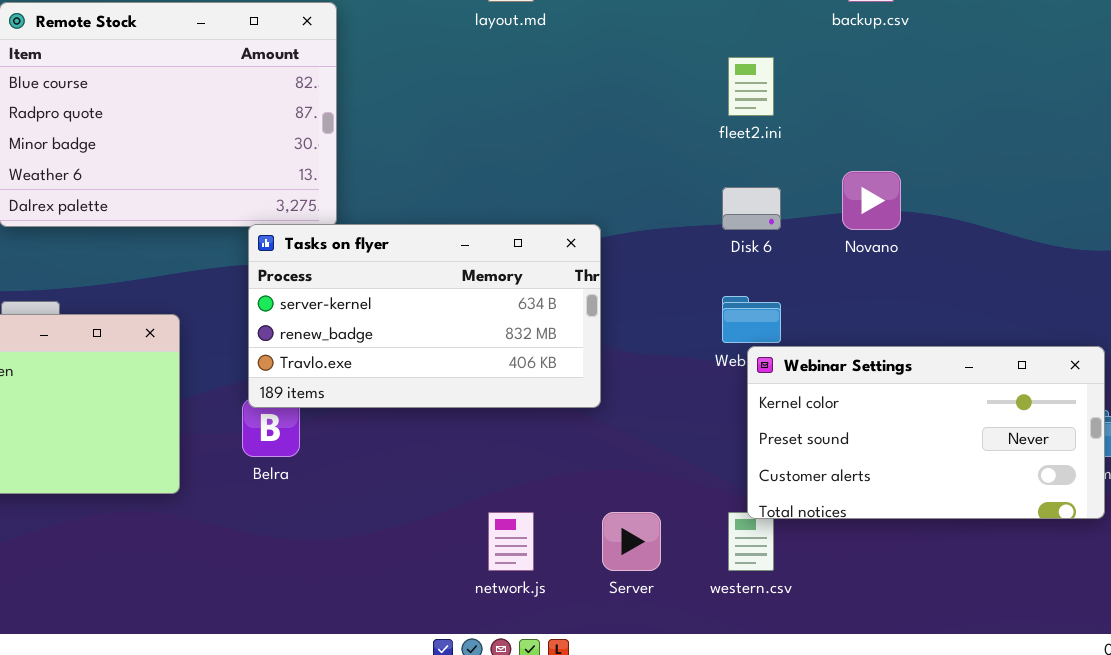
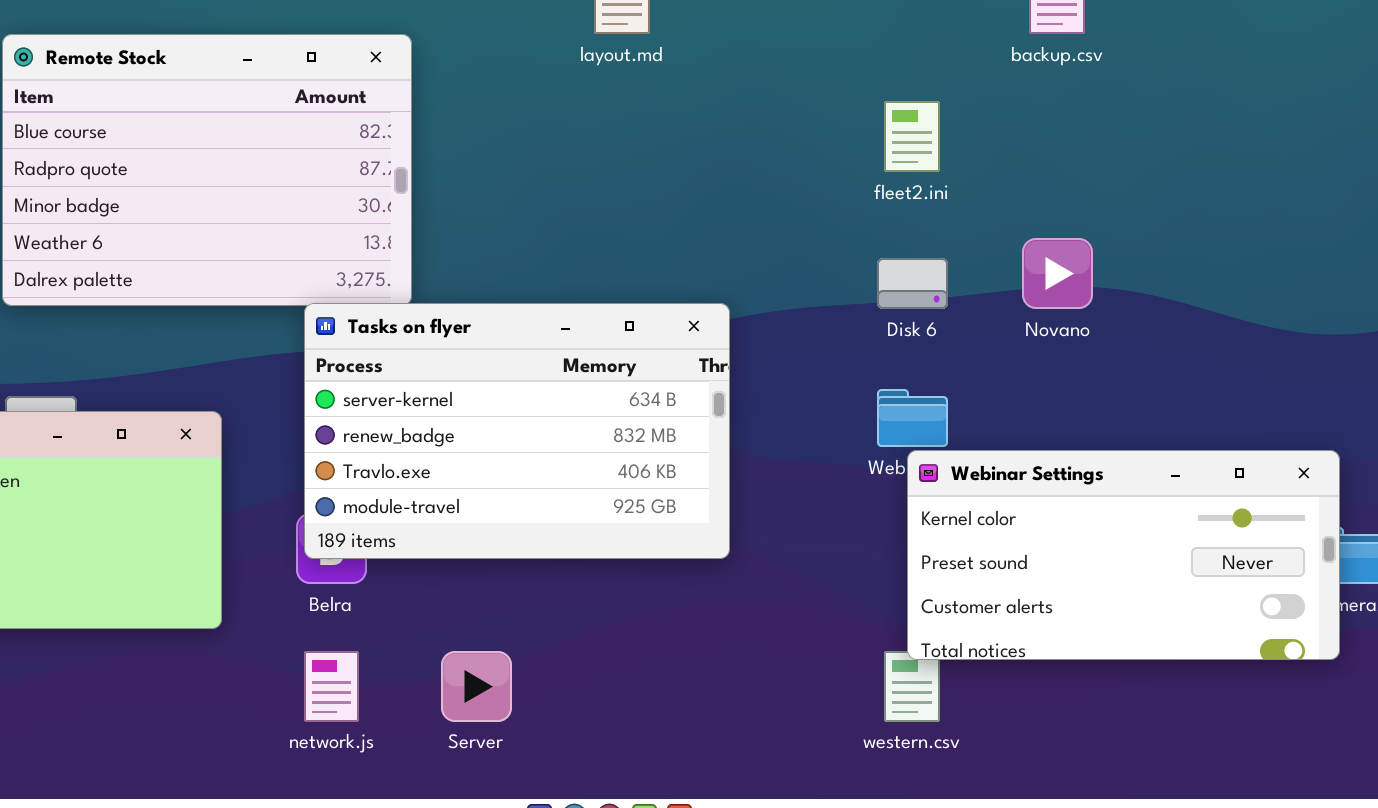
Tasks on flyer: [248,224,601,408] -> [304,303,730,559], resized
network.js: [488,512,534,571] -> [304,651,359,722], moved
Server: [602,512,661,571] -> [441,651,512,722], moved

